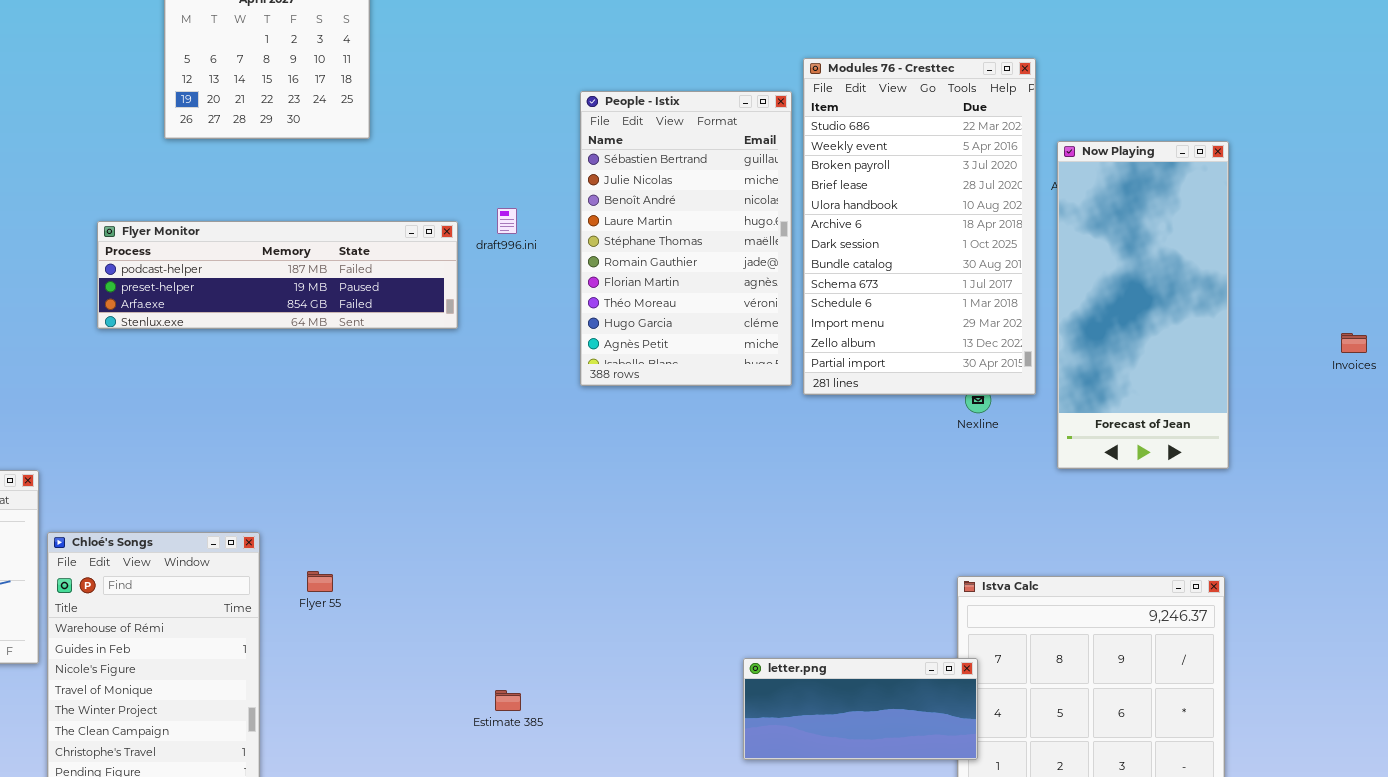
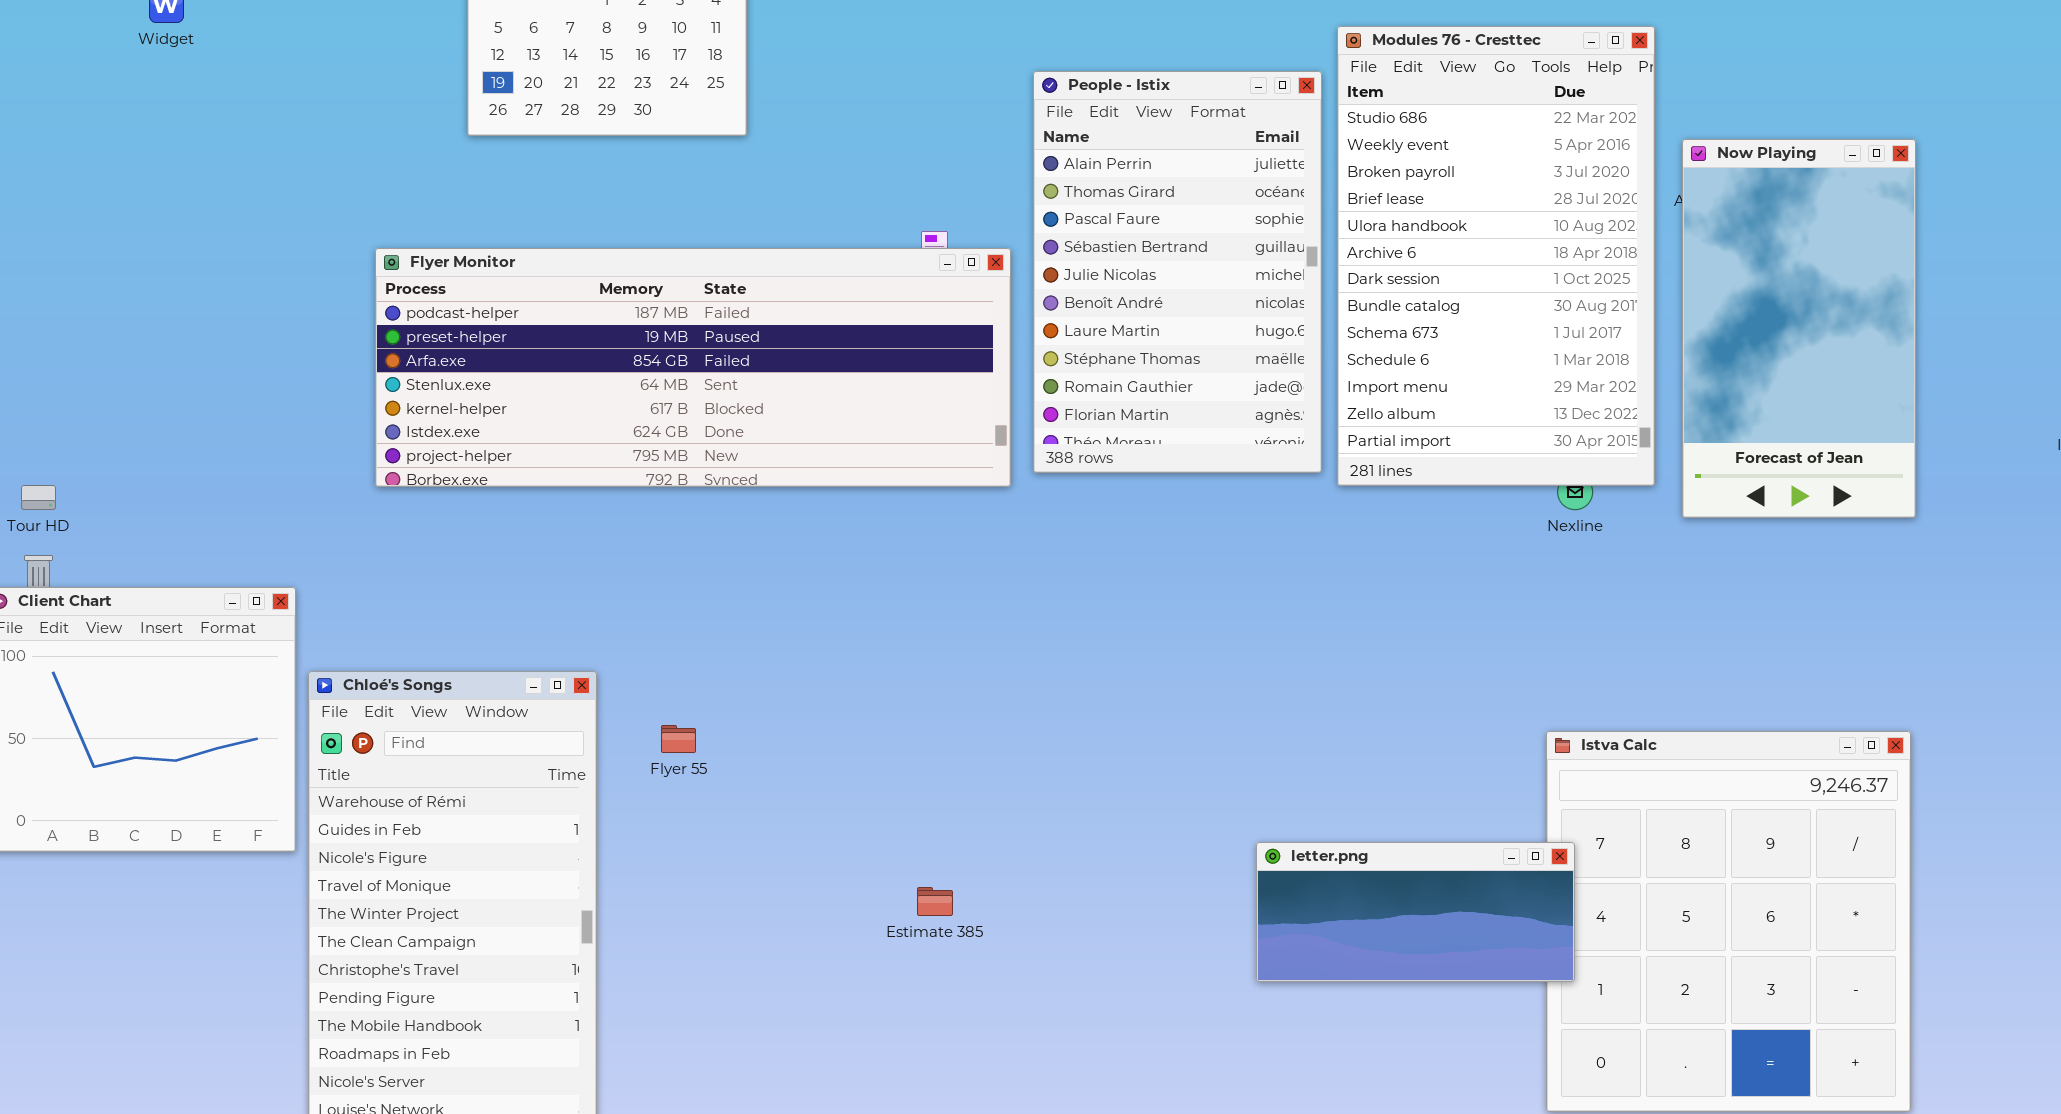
People - Istix: [580,91,792,386] -> [1033,71,1322,473], scrolled up 3 rows
Now Playing: [1057,141,1229,469] -> [1682,139,1916,518], resized
Flyer Monitor: [97,221,458,329] -> [375,248,1011,487], resized

